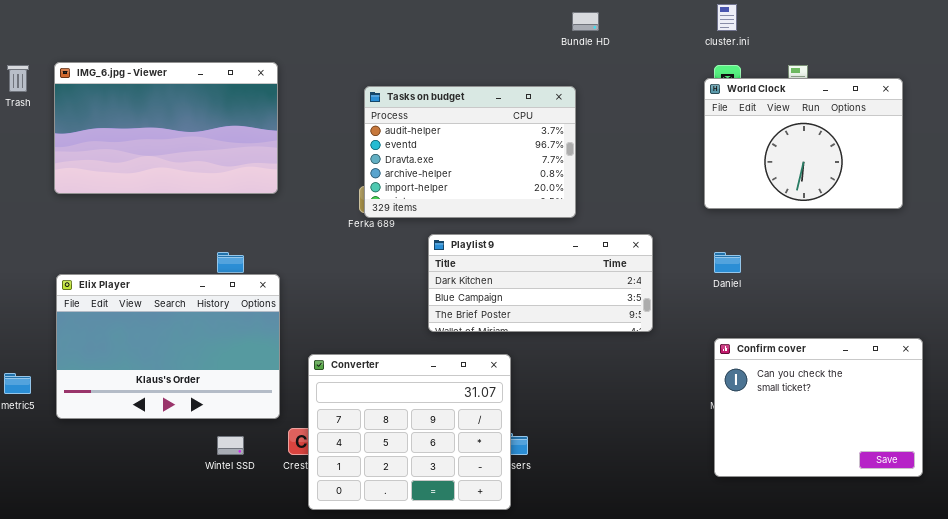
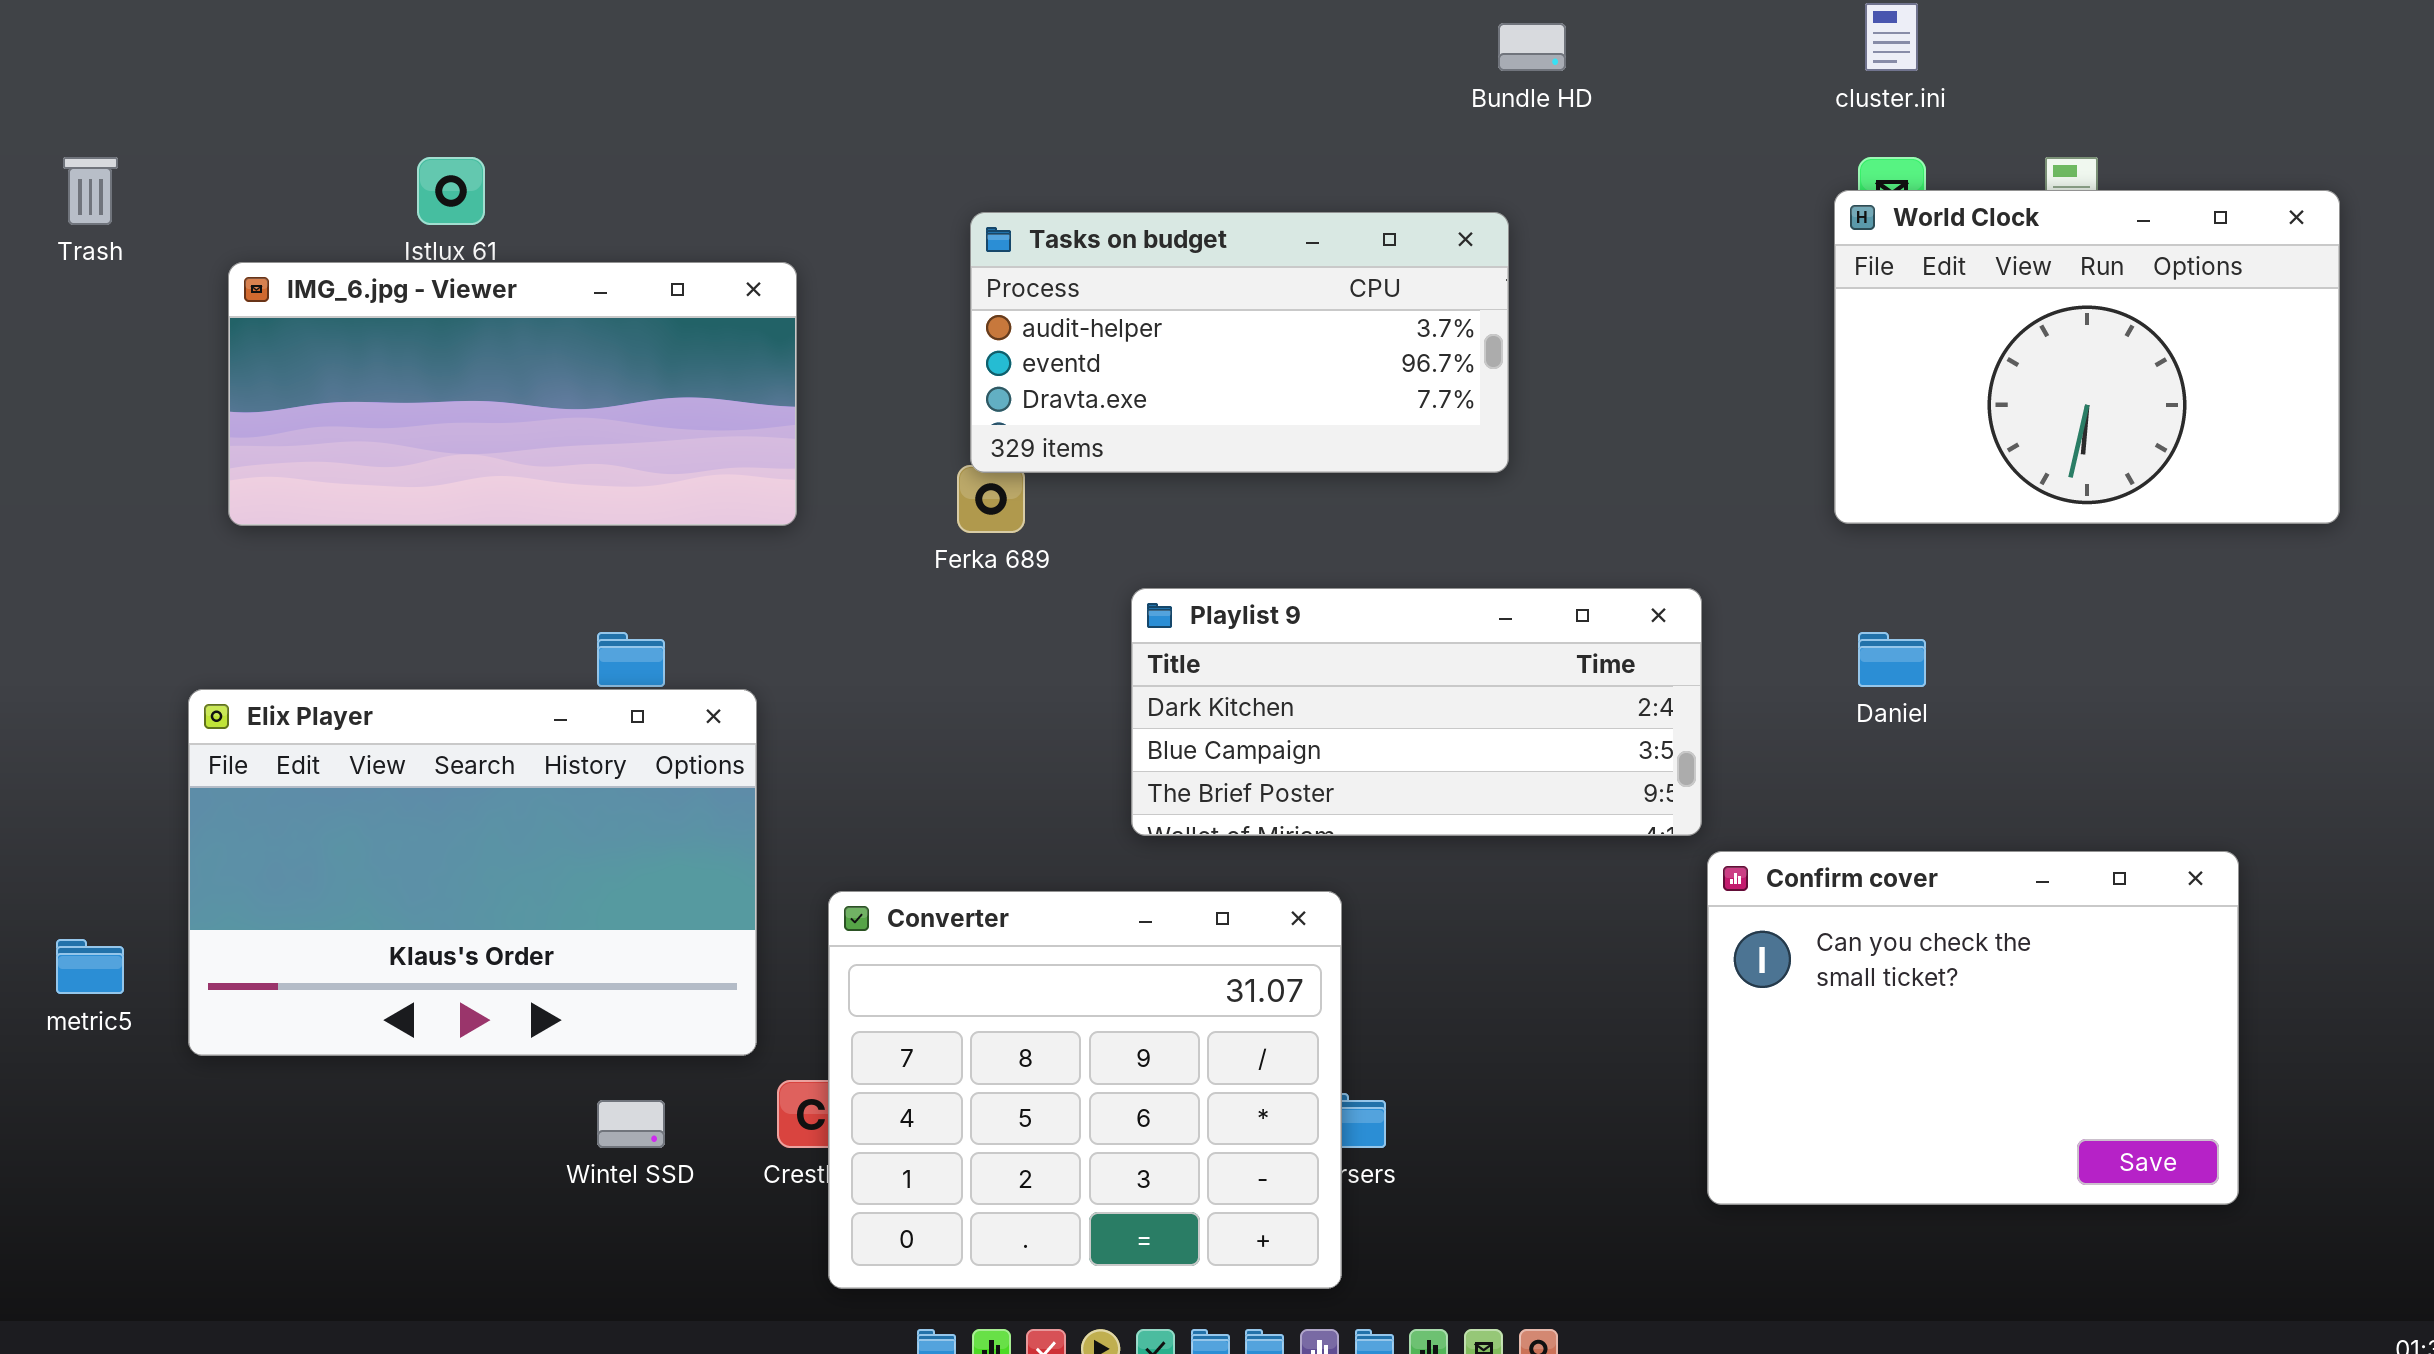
IMG_6.jpg - Viewer: [54,62,278,194] -> [228,262,797,526], moved, resized
Tasks on budget: [364,86,576,218] -> [970,212,1509,473], resized
Confirm cover: [714,338,923,477] -> [1707,851,2239,1205], moved

